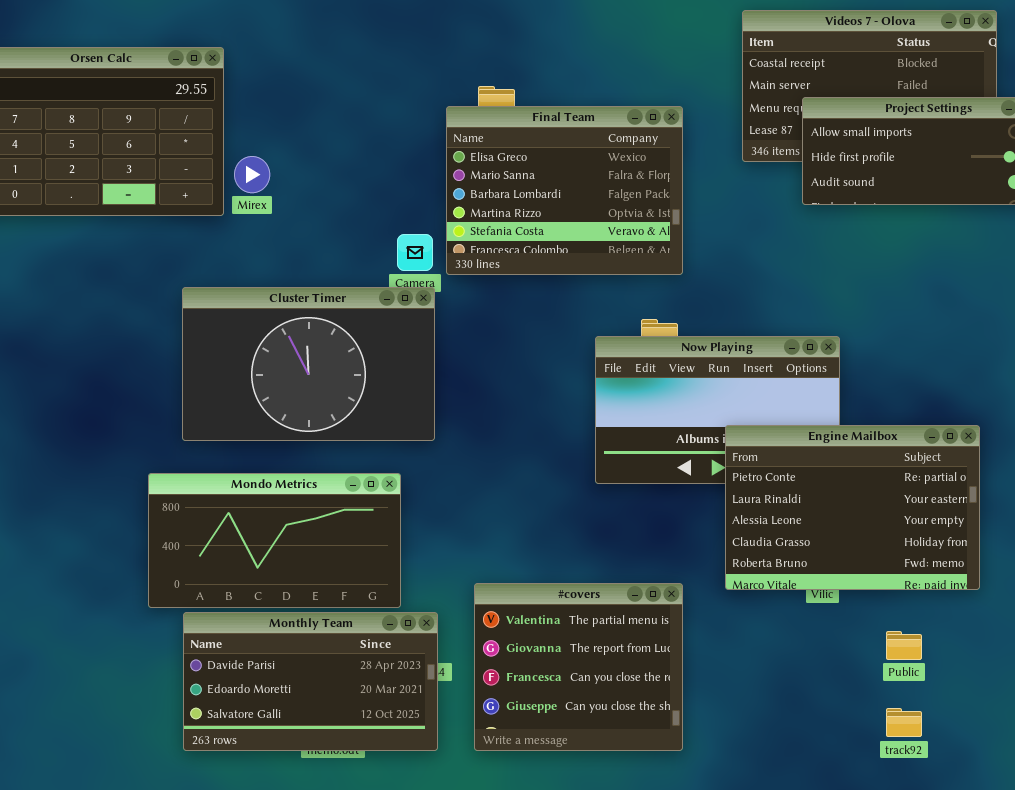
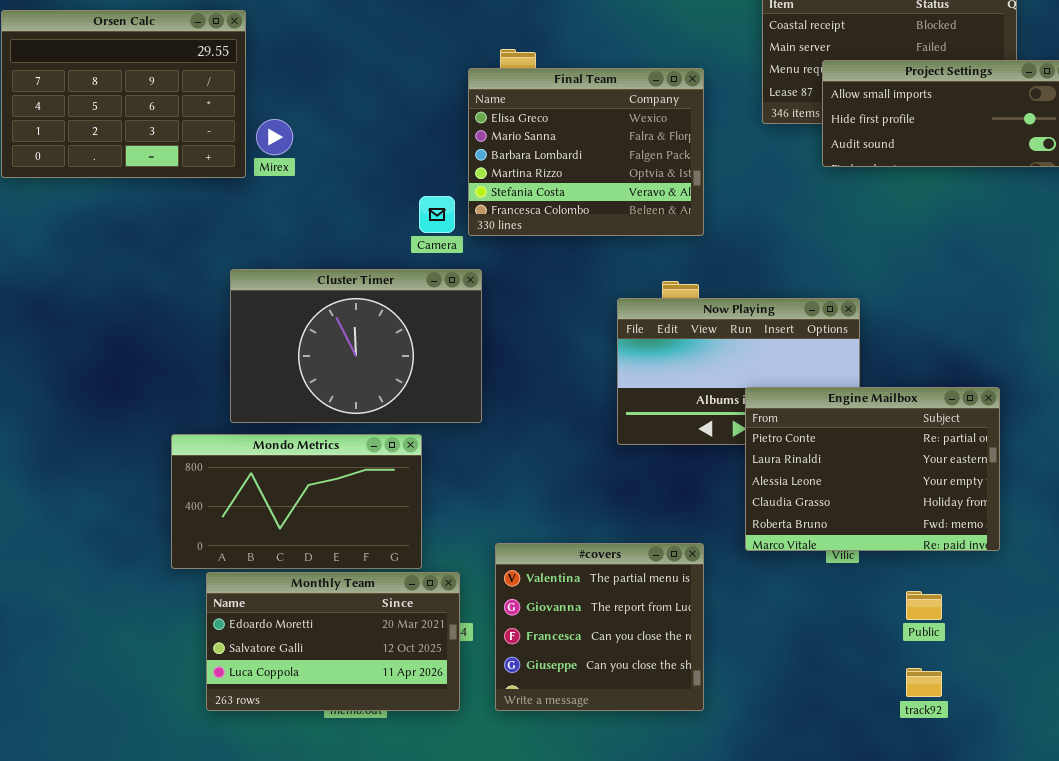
Cluster Timer: [182,287,435,441] -> [230,269,482,423], moved
Monthly Team: [183,612,438,751] -> [206,572,460,711], scrolled down 1 row

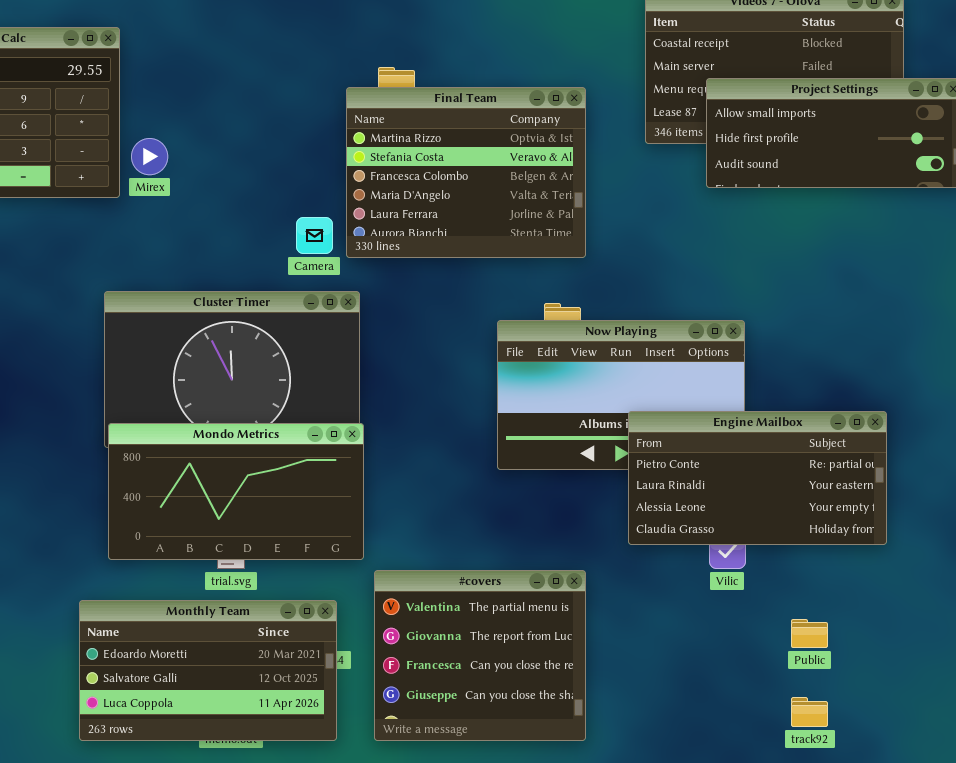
Final Team: [468,68,704,236] -> [346,87,586,258], scrolled down 3 rows
Engine Mailbox: [745,387,1000,551] -> [628,411,887,545], resized
Mondo Metrics: [171,434,422,569] -> [108,423,364,560], moved

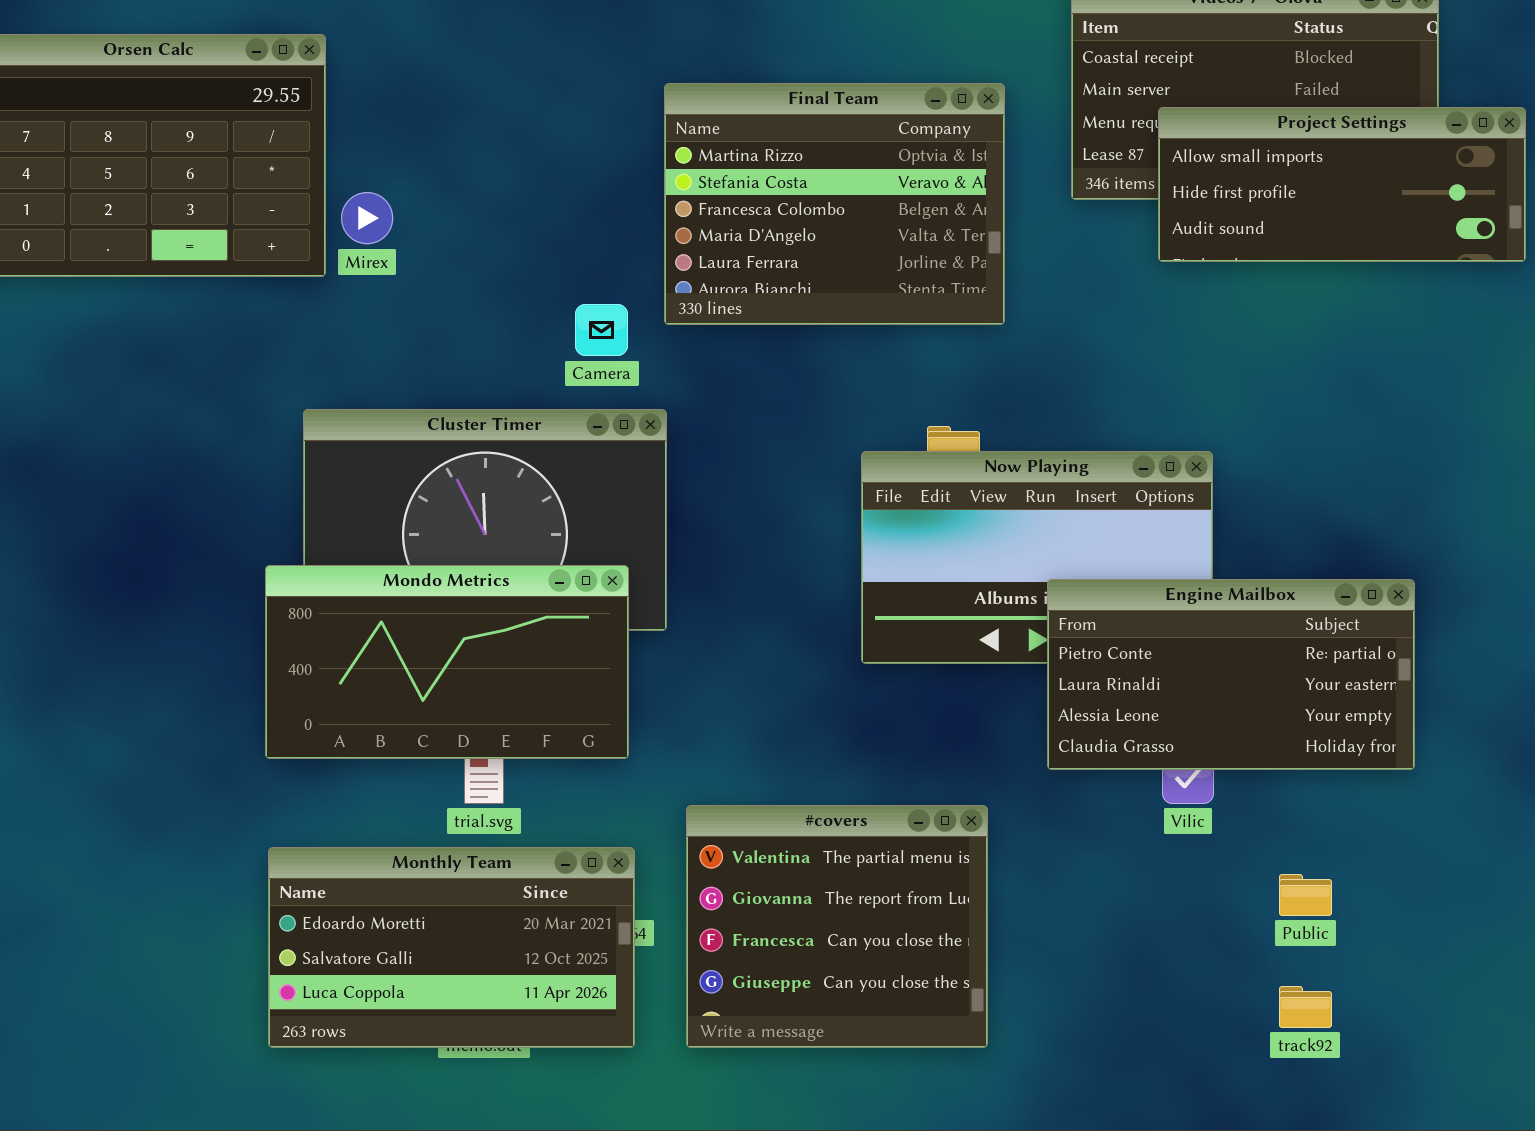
Final Team: [346,87,586,258] -> [664,83,1005,325], moved
Mondo Metrics: [108,423,364,560] -> [265,565,629,759], moved

